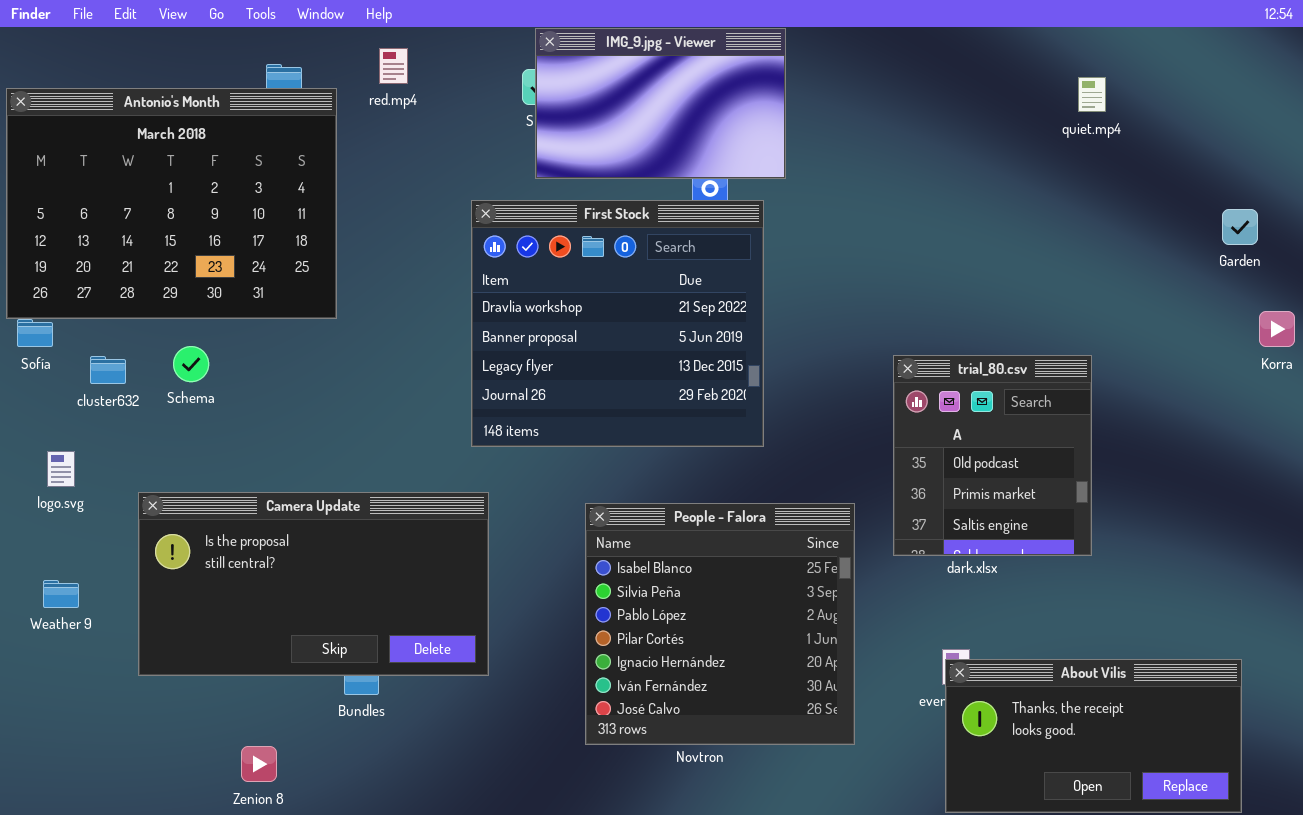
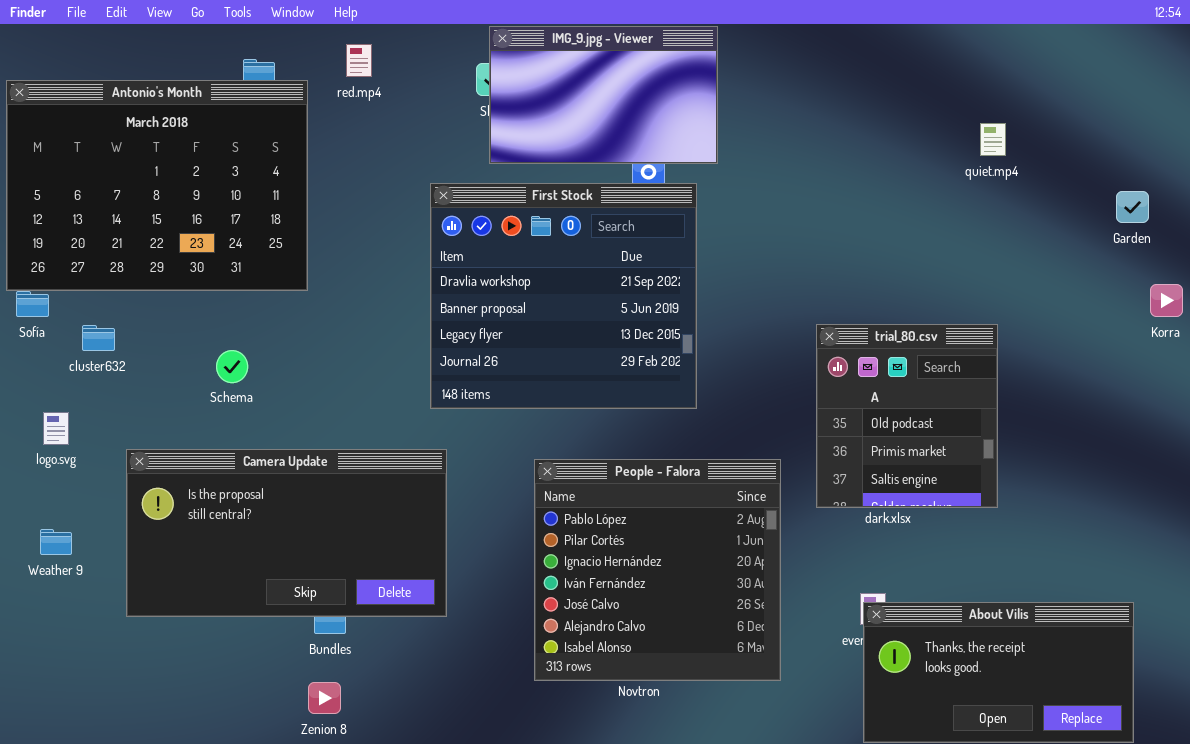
quiet.mp4: [1078,77,1106,112] -> [980,123,1006,156], moved
Schema: [173,346,209,382] -> [216,350,248,383], moved
People - Falora: [585,503,855,745] -> [534,459,781,681], scrolled down 2 rows
Zenion 8: [241,746,277,782] -> [308,682,341,714], moved

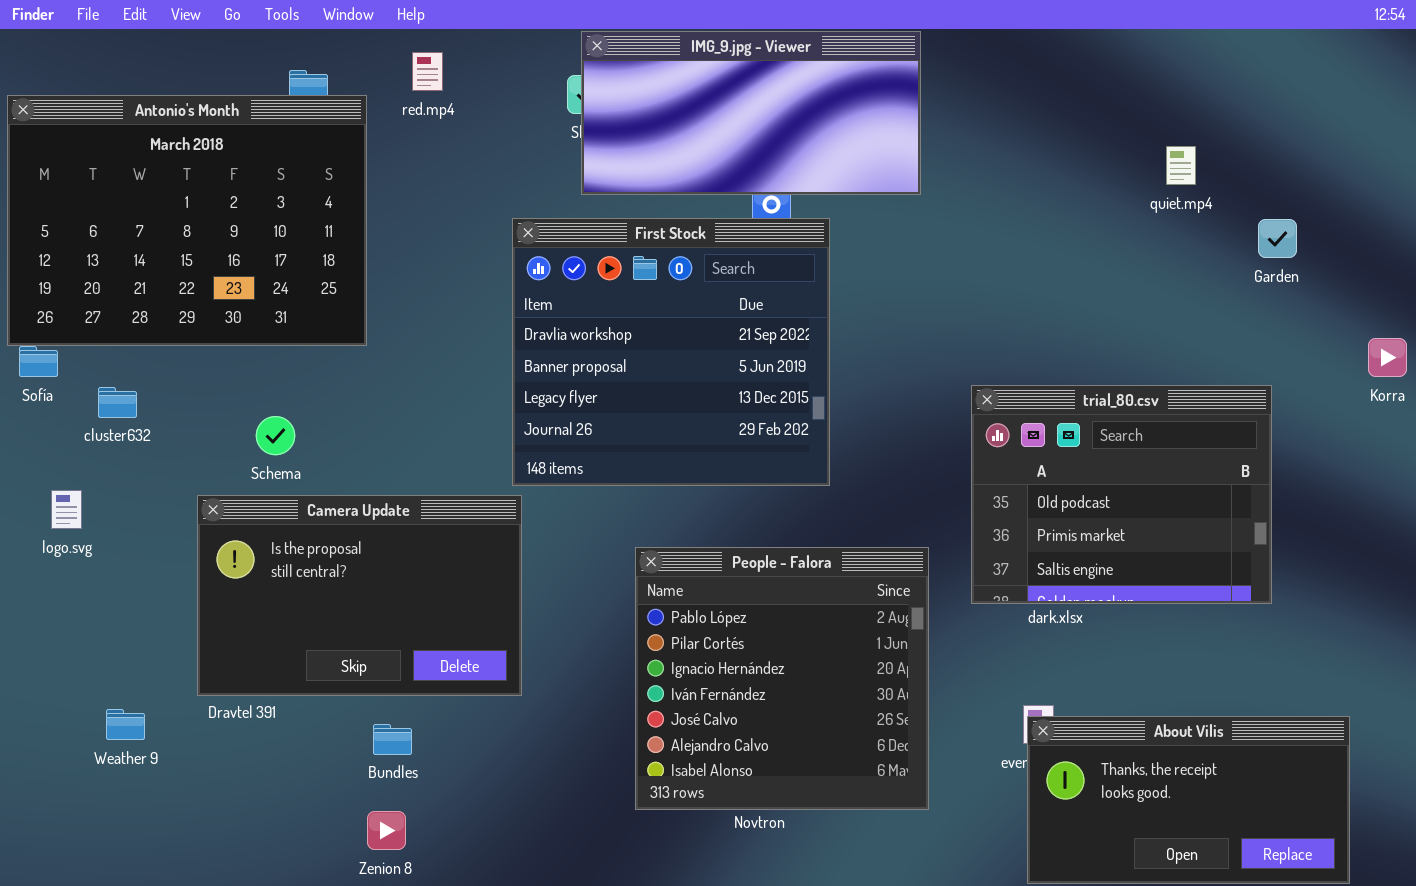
IMG_9.jpg - Viewer: [489,26,718,164] -> [581,31,921,195], resized
Garden: [1116,191,1149,223] -> [1258,219,1297,258], moved
trial_80.csv: [816,324,998,508] -> [971,385,1272,604], resized
Camera Update: [126,449,447,617] -> [197,495,522,696], moved, resized
Weather 9: [40,529,72,555] -> [106,709,145,740], moved

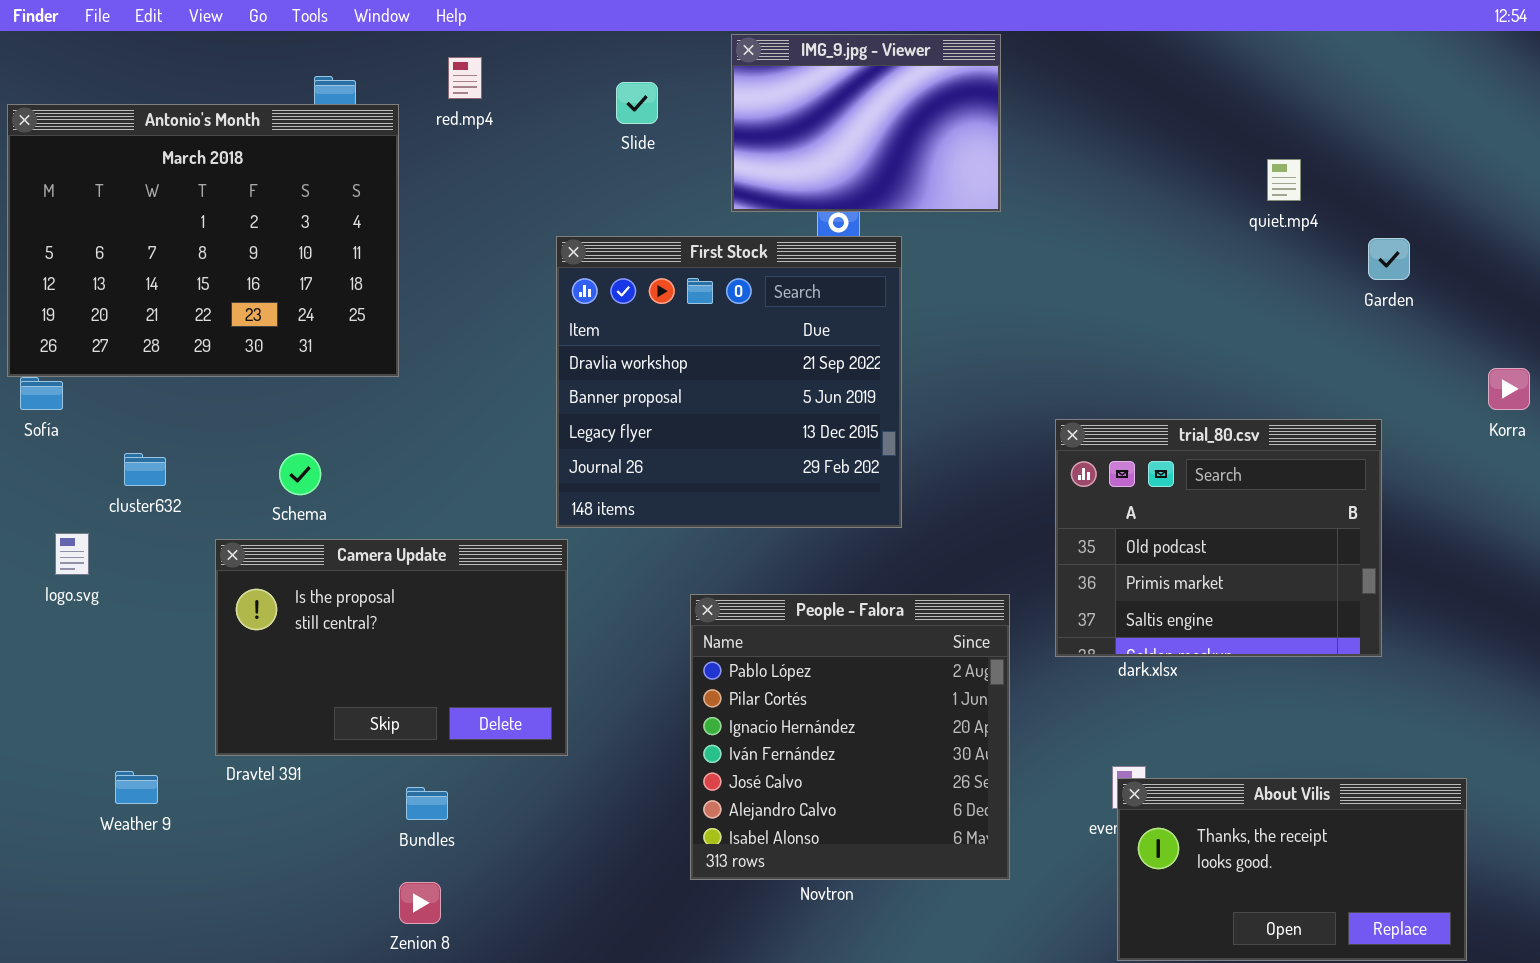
IMG_9.jpg - Viewer: [581,31,921,195] -> [731,34,1001,212], resized
cluster632: [98,387,137,418] -> [124,453,166,486], moved

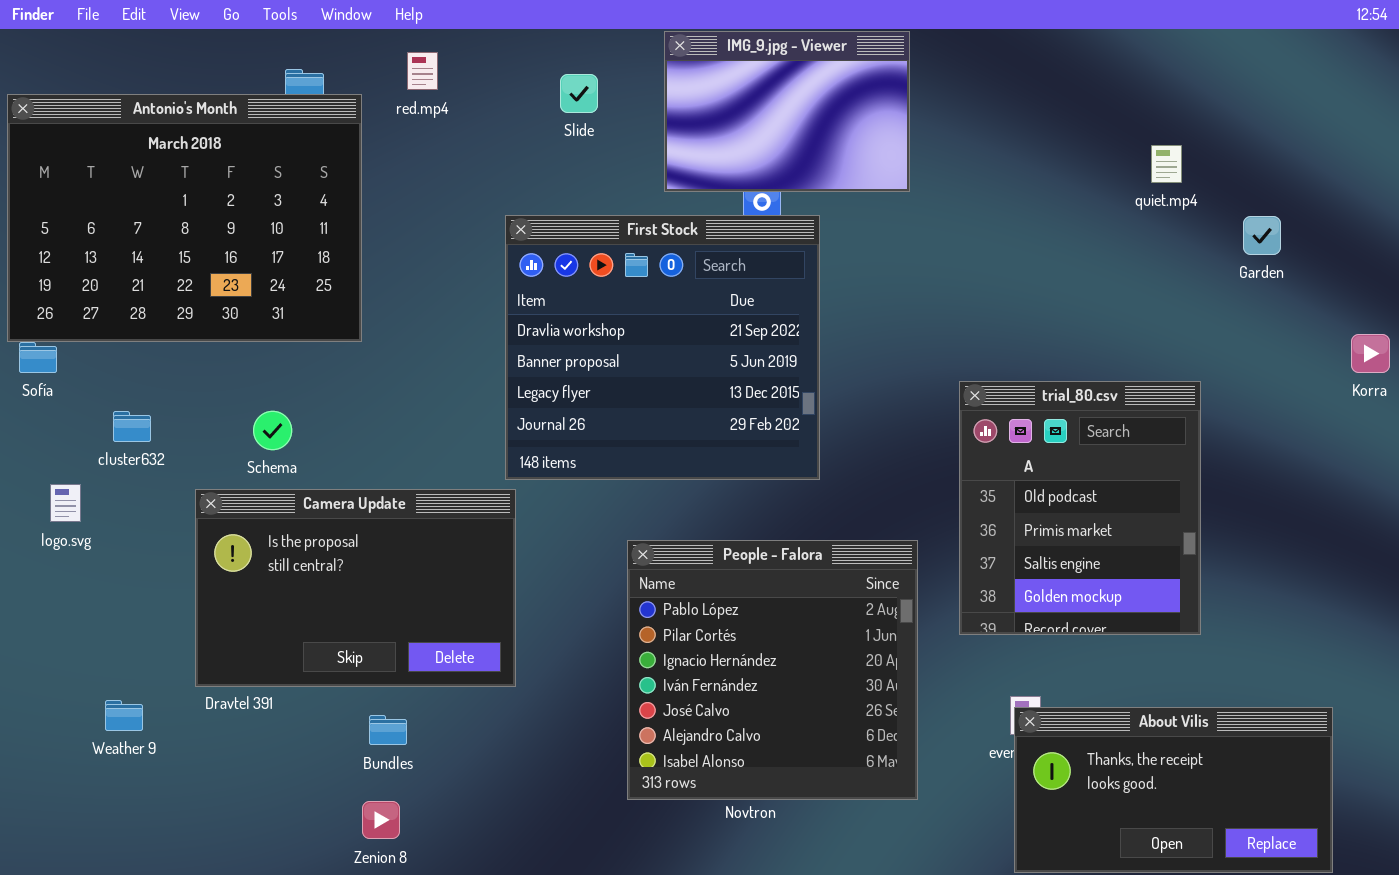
trial_80.csv: [1055,419,1382,657] -> [959,381,1201,635], resized

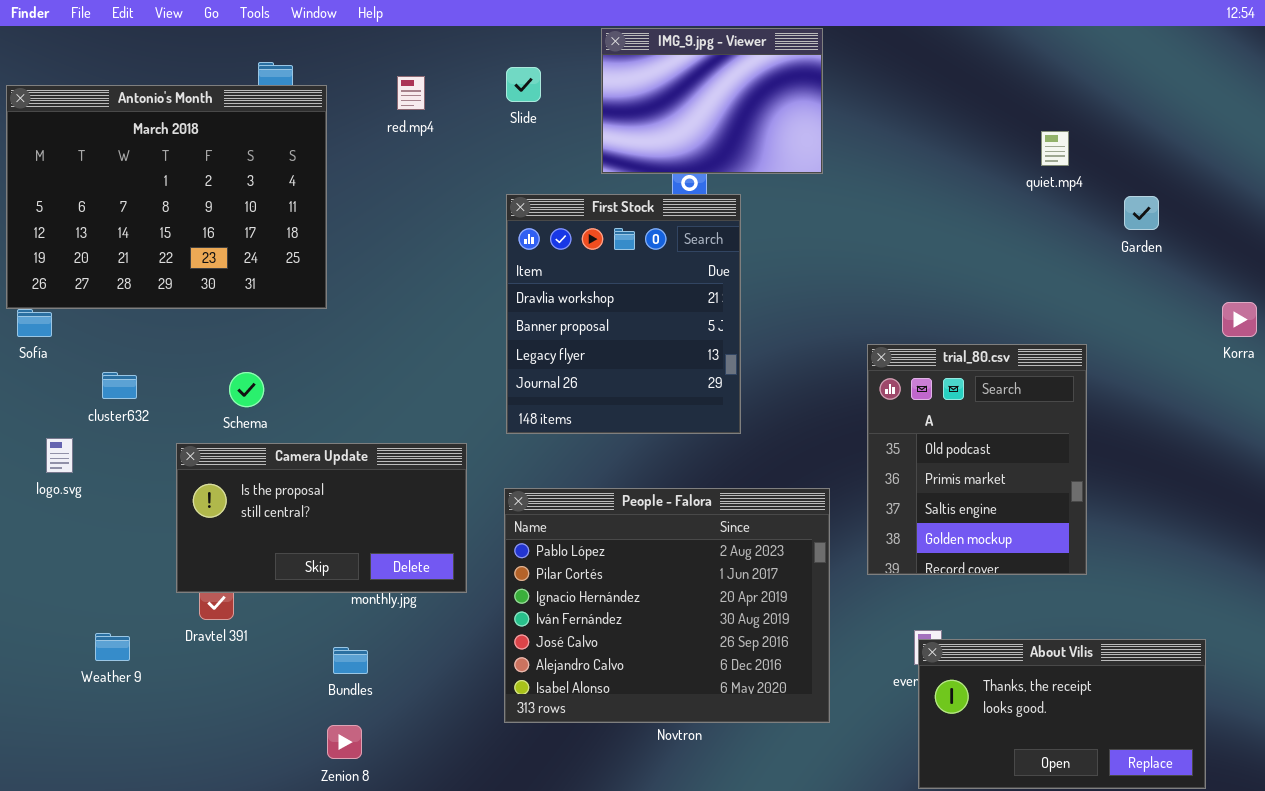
red.mp4: [407,52,438,90] -> [397,76,425,110], moved
First Stock: [505,215,820,480] -> [506,194,741,434], resized
Camera Update: [195,489,516,687] -> [176,443,467,593], resized
People - Falora: [627,540,918,800] -> [504,488,830,723], resized

